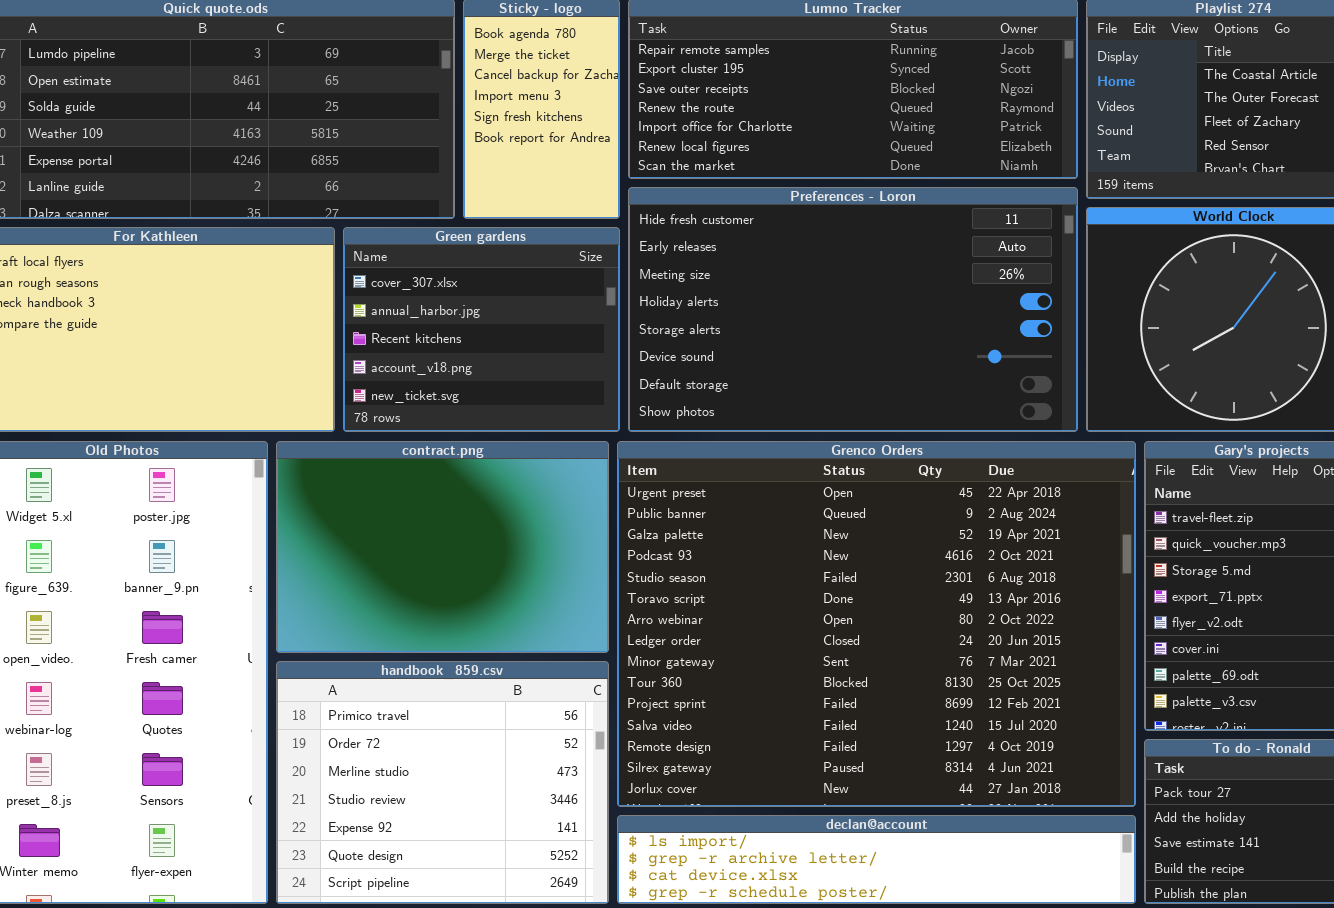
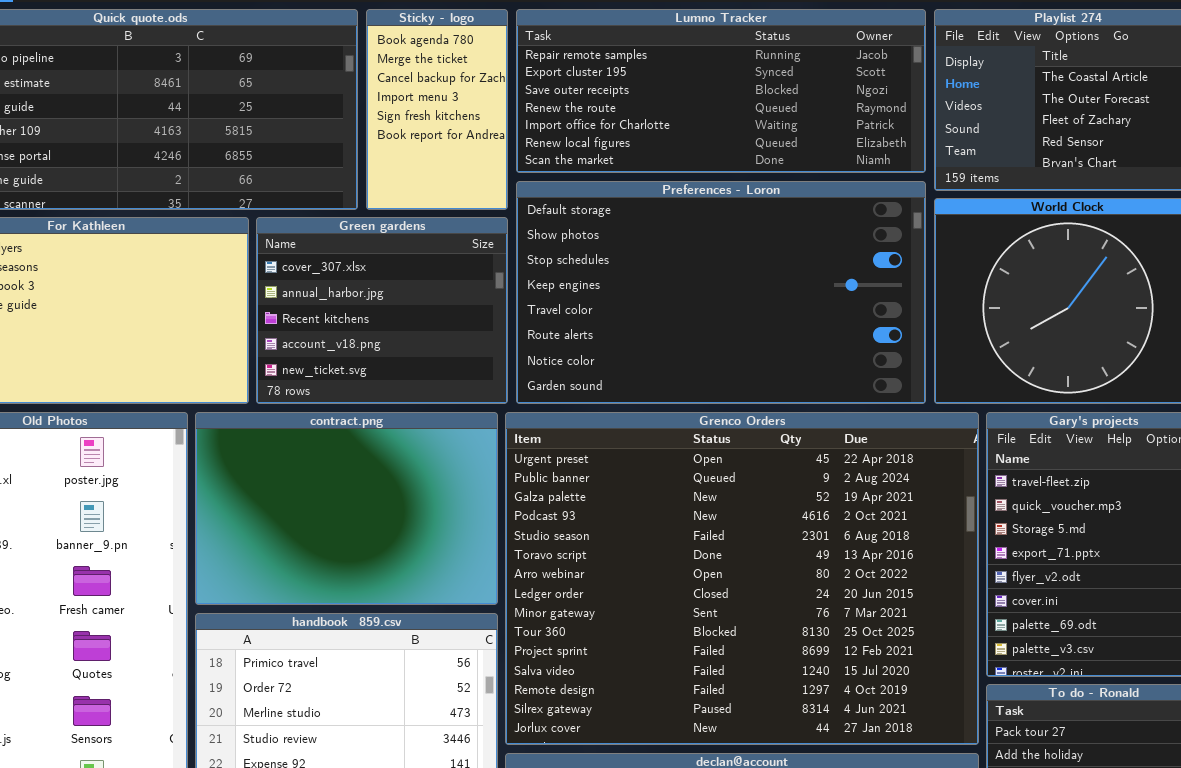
Preferences - Loron: [628,187,1078,432] -> [516,181,926,404], scrolled down 6 rows

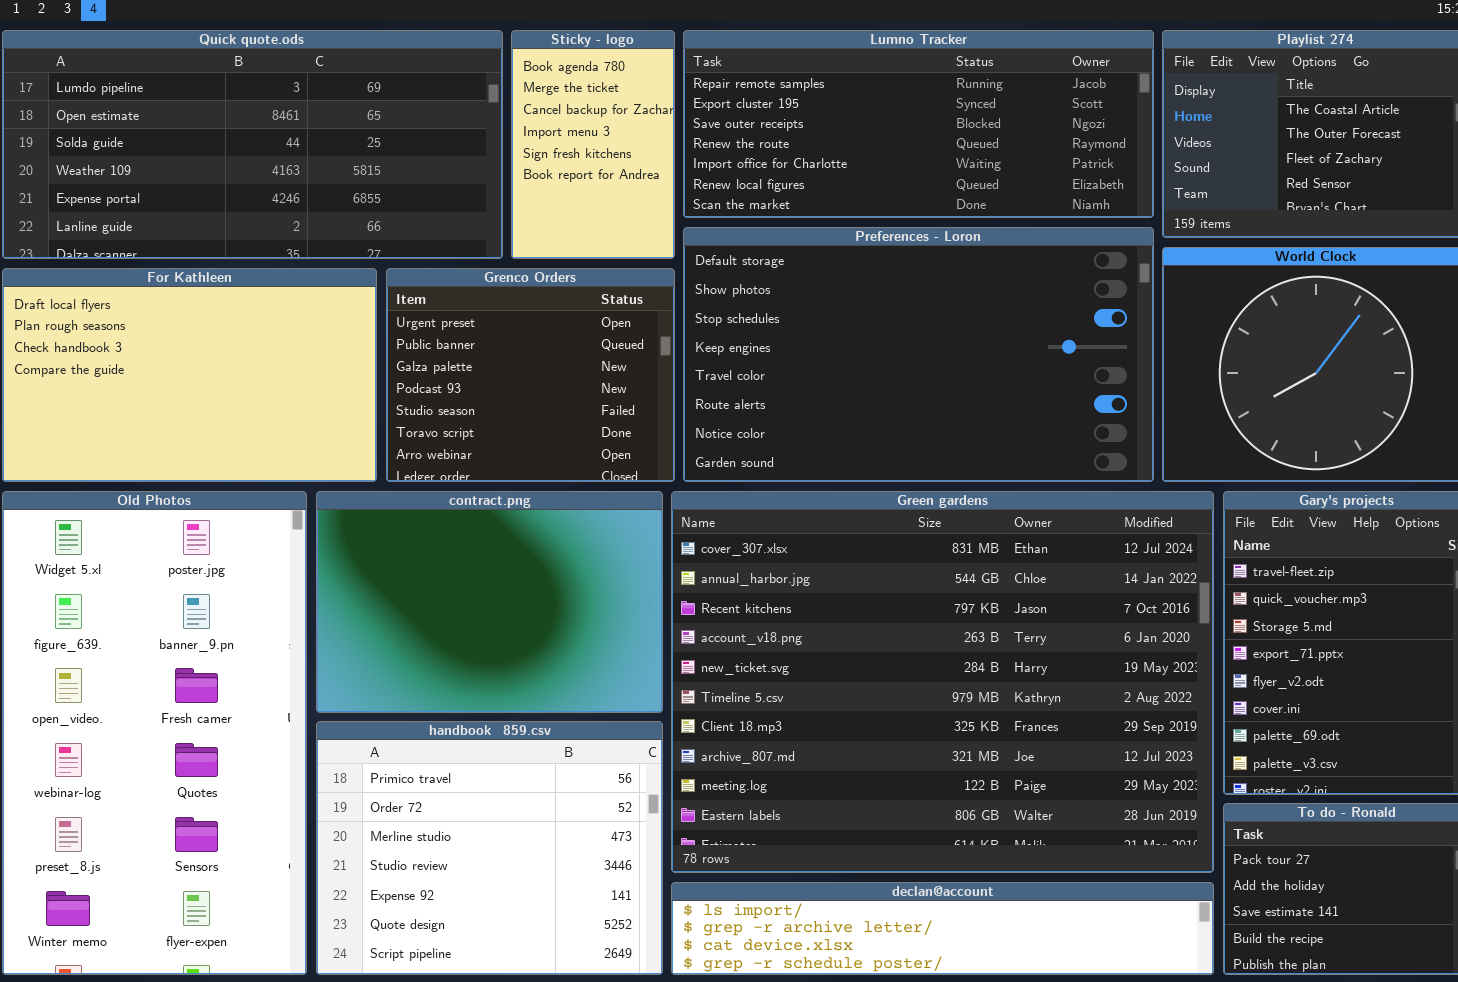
Green gardens: [256,217,508,404] -> [671,491,1214,873], moved, resized
Grenco Orders: [505,412,979,745] -> [386,268,675,482], moved, resized

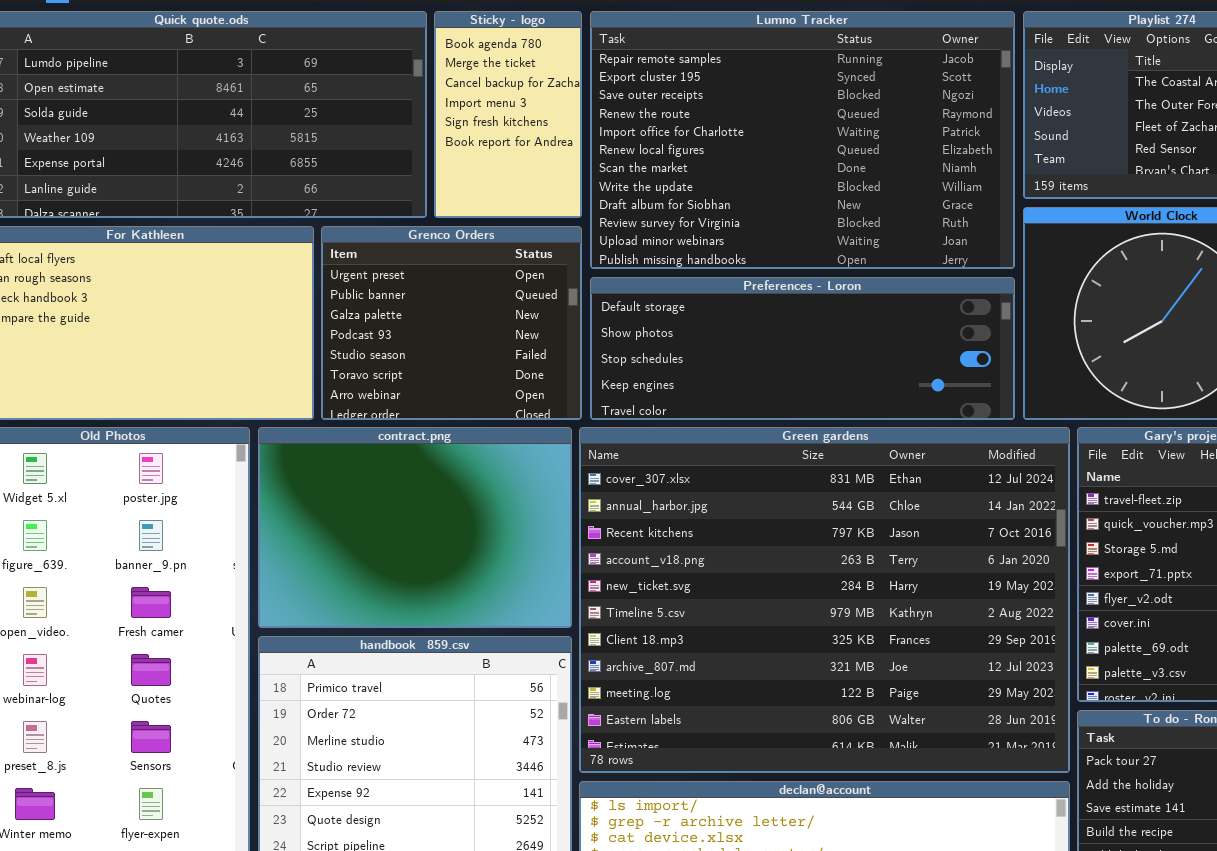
Lumno Tracker: [683,30,1154,218] -> [590,11,1015,269], resized
Preferences - Loron: [683,227,1154,482] -> [590,277,1015,420], resized

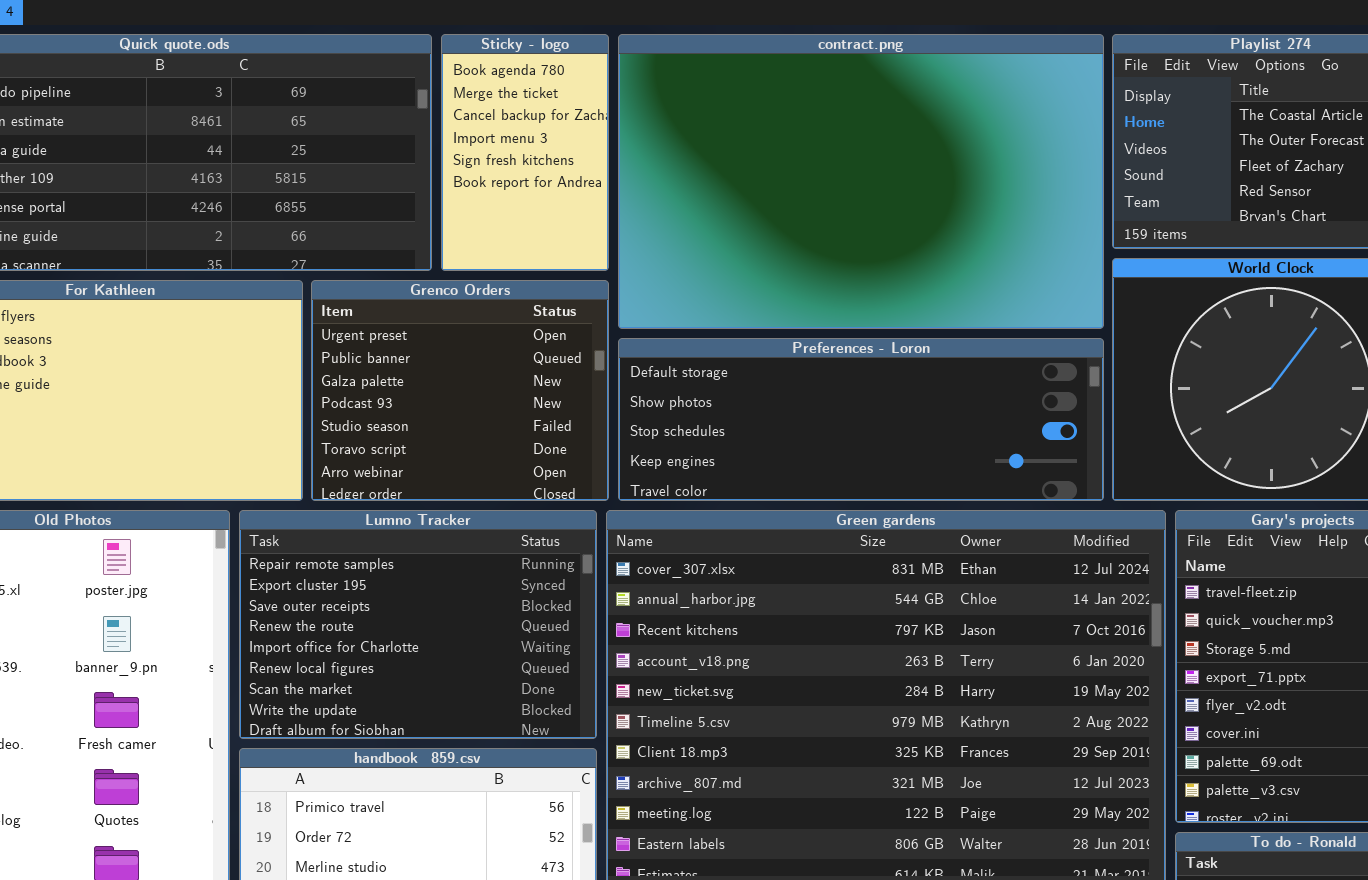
Lumno Tracker: [590,11,1015,269] -> [239,510,597,739], moved, resized
contract.png: [258,427,572,628] -> [618,34,1104,329], moved, resized

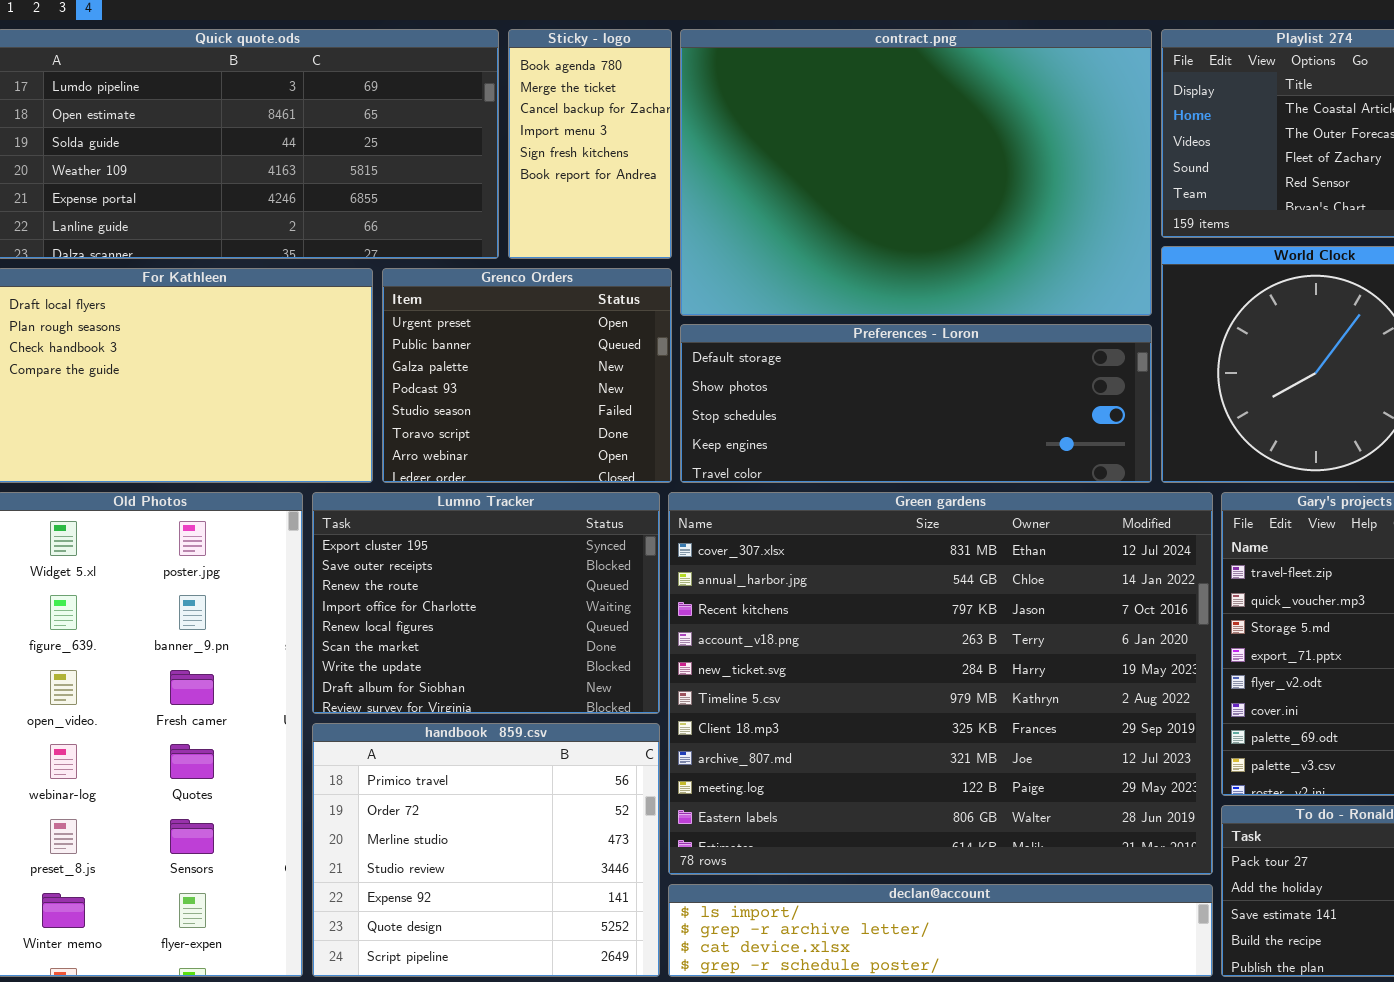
Lumno Tracker: [239,510,597,739] -> [312,492,660,714], scrolled down 1 row

